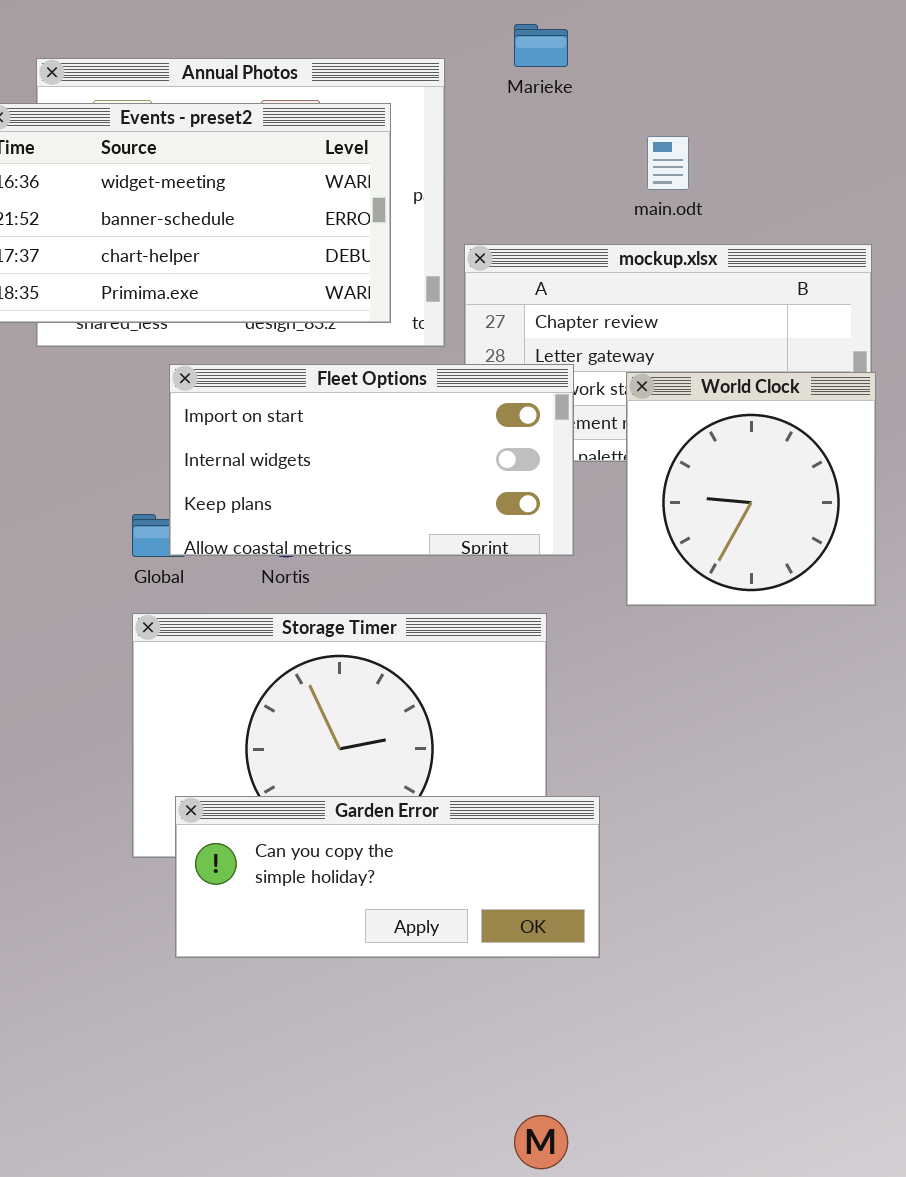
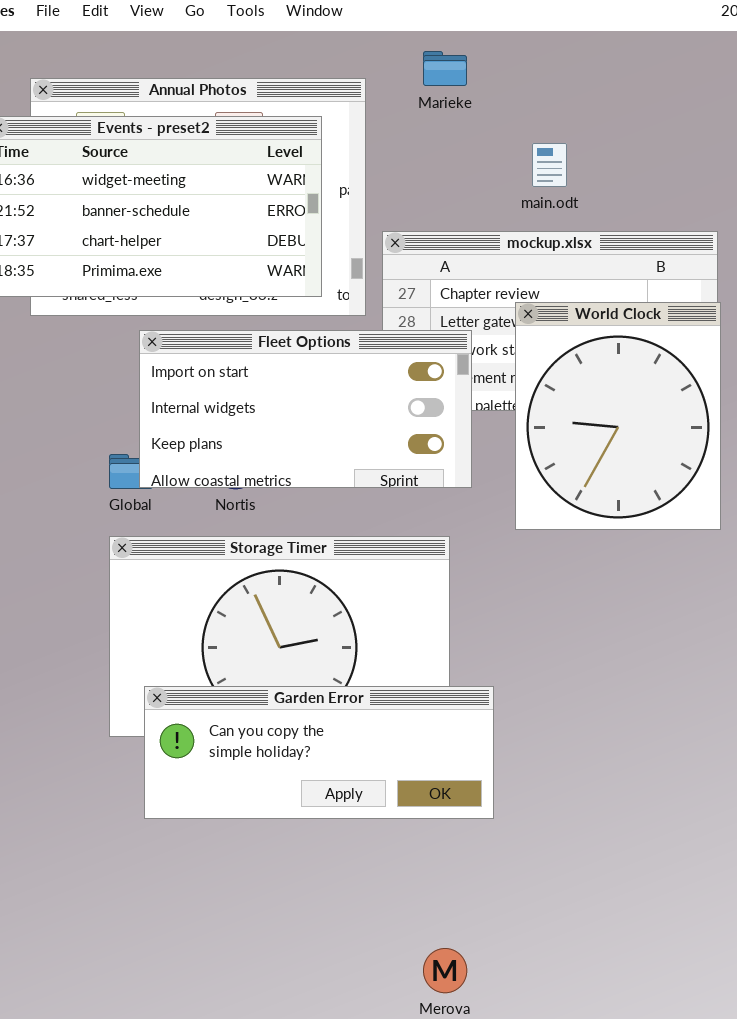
World Clock: [626,372,876,606] -> [515,302,721,530], resized

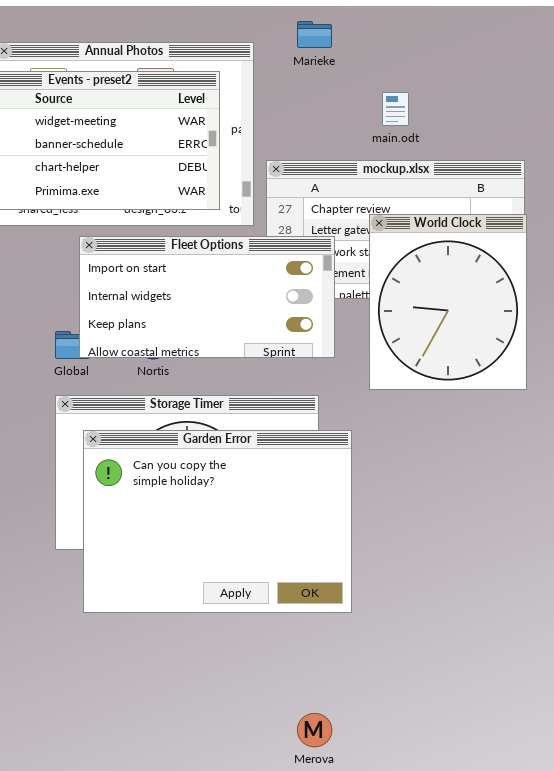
Garden Error: [144,686,494,819] -> [83,430,352,613], resized

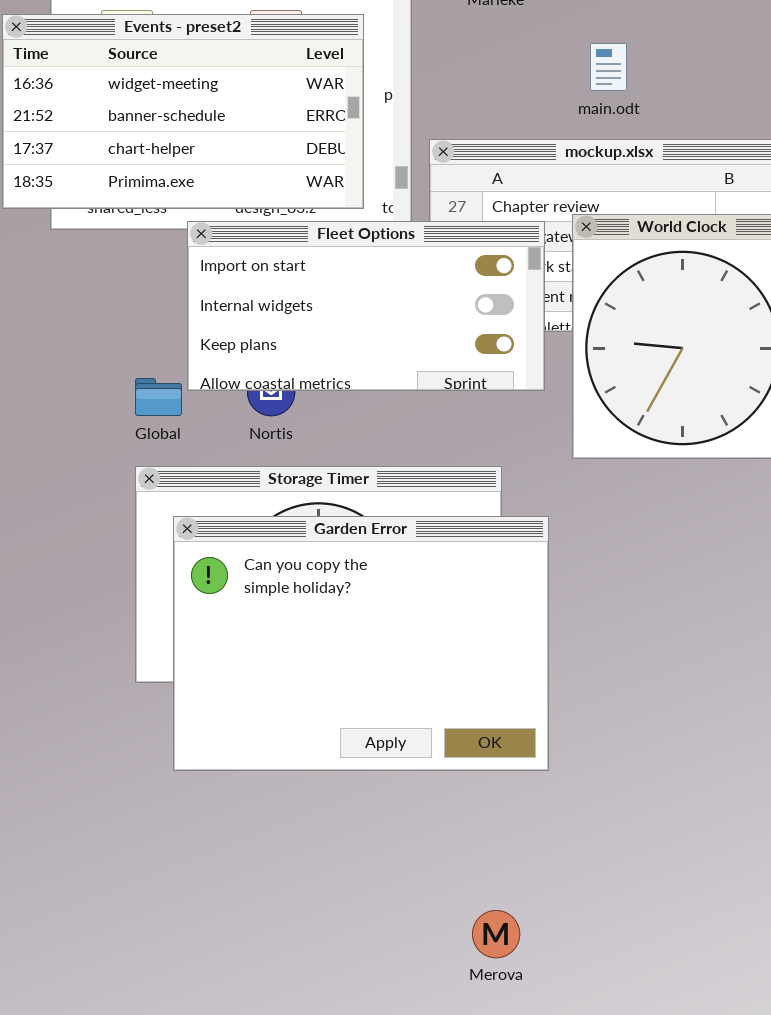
Fleet Options: [79,236,335,358] -> [187,221,545,391], moved

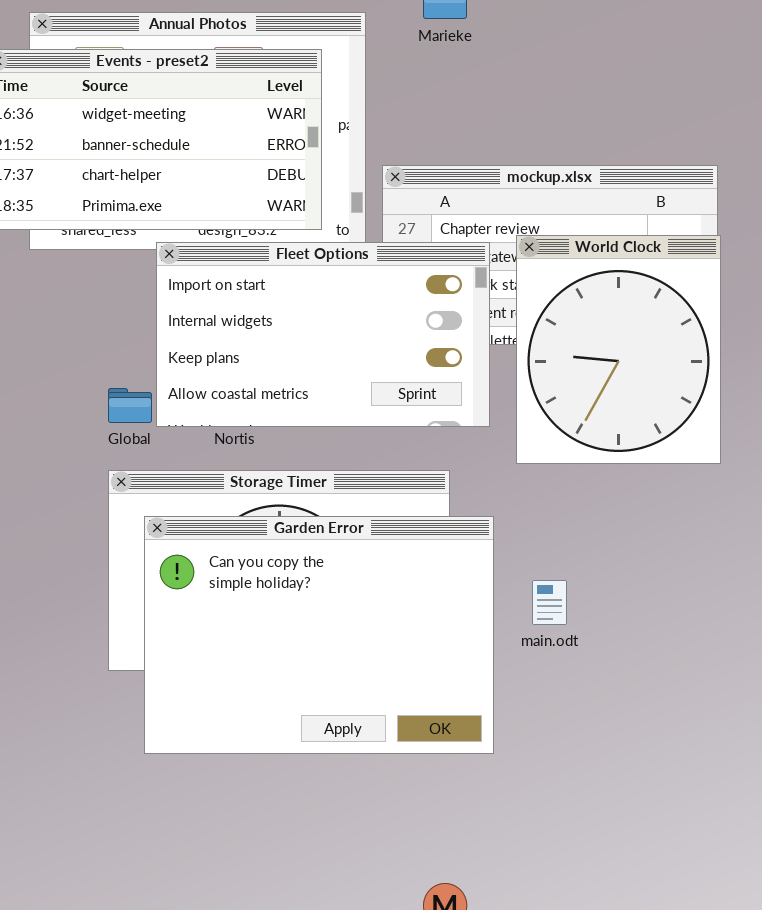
main.odt: [590,43,627,91] -> [532,580,567,625], moved
Fleet Options: [187,221,545,391] -> [156,242,490,427], resized

